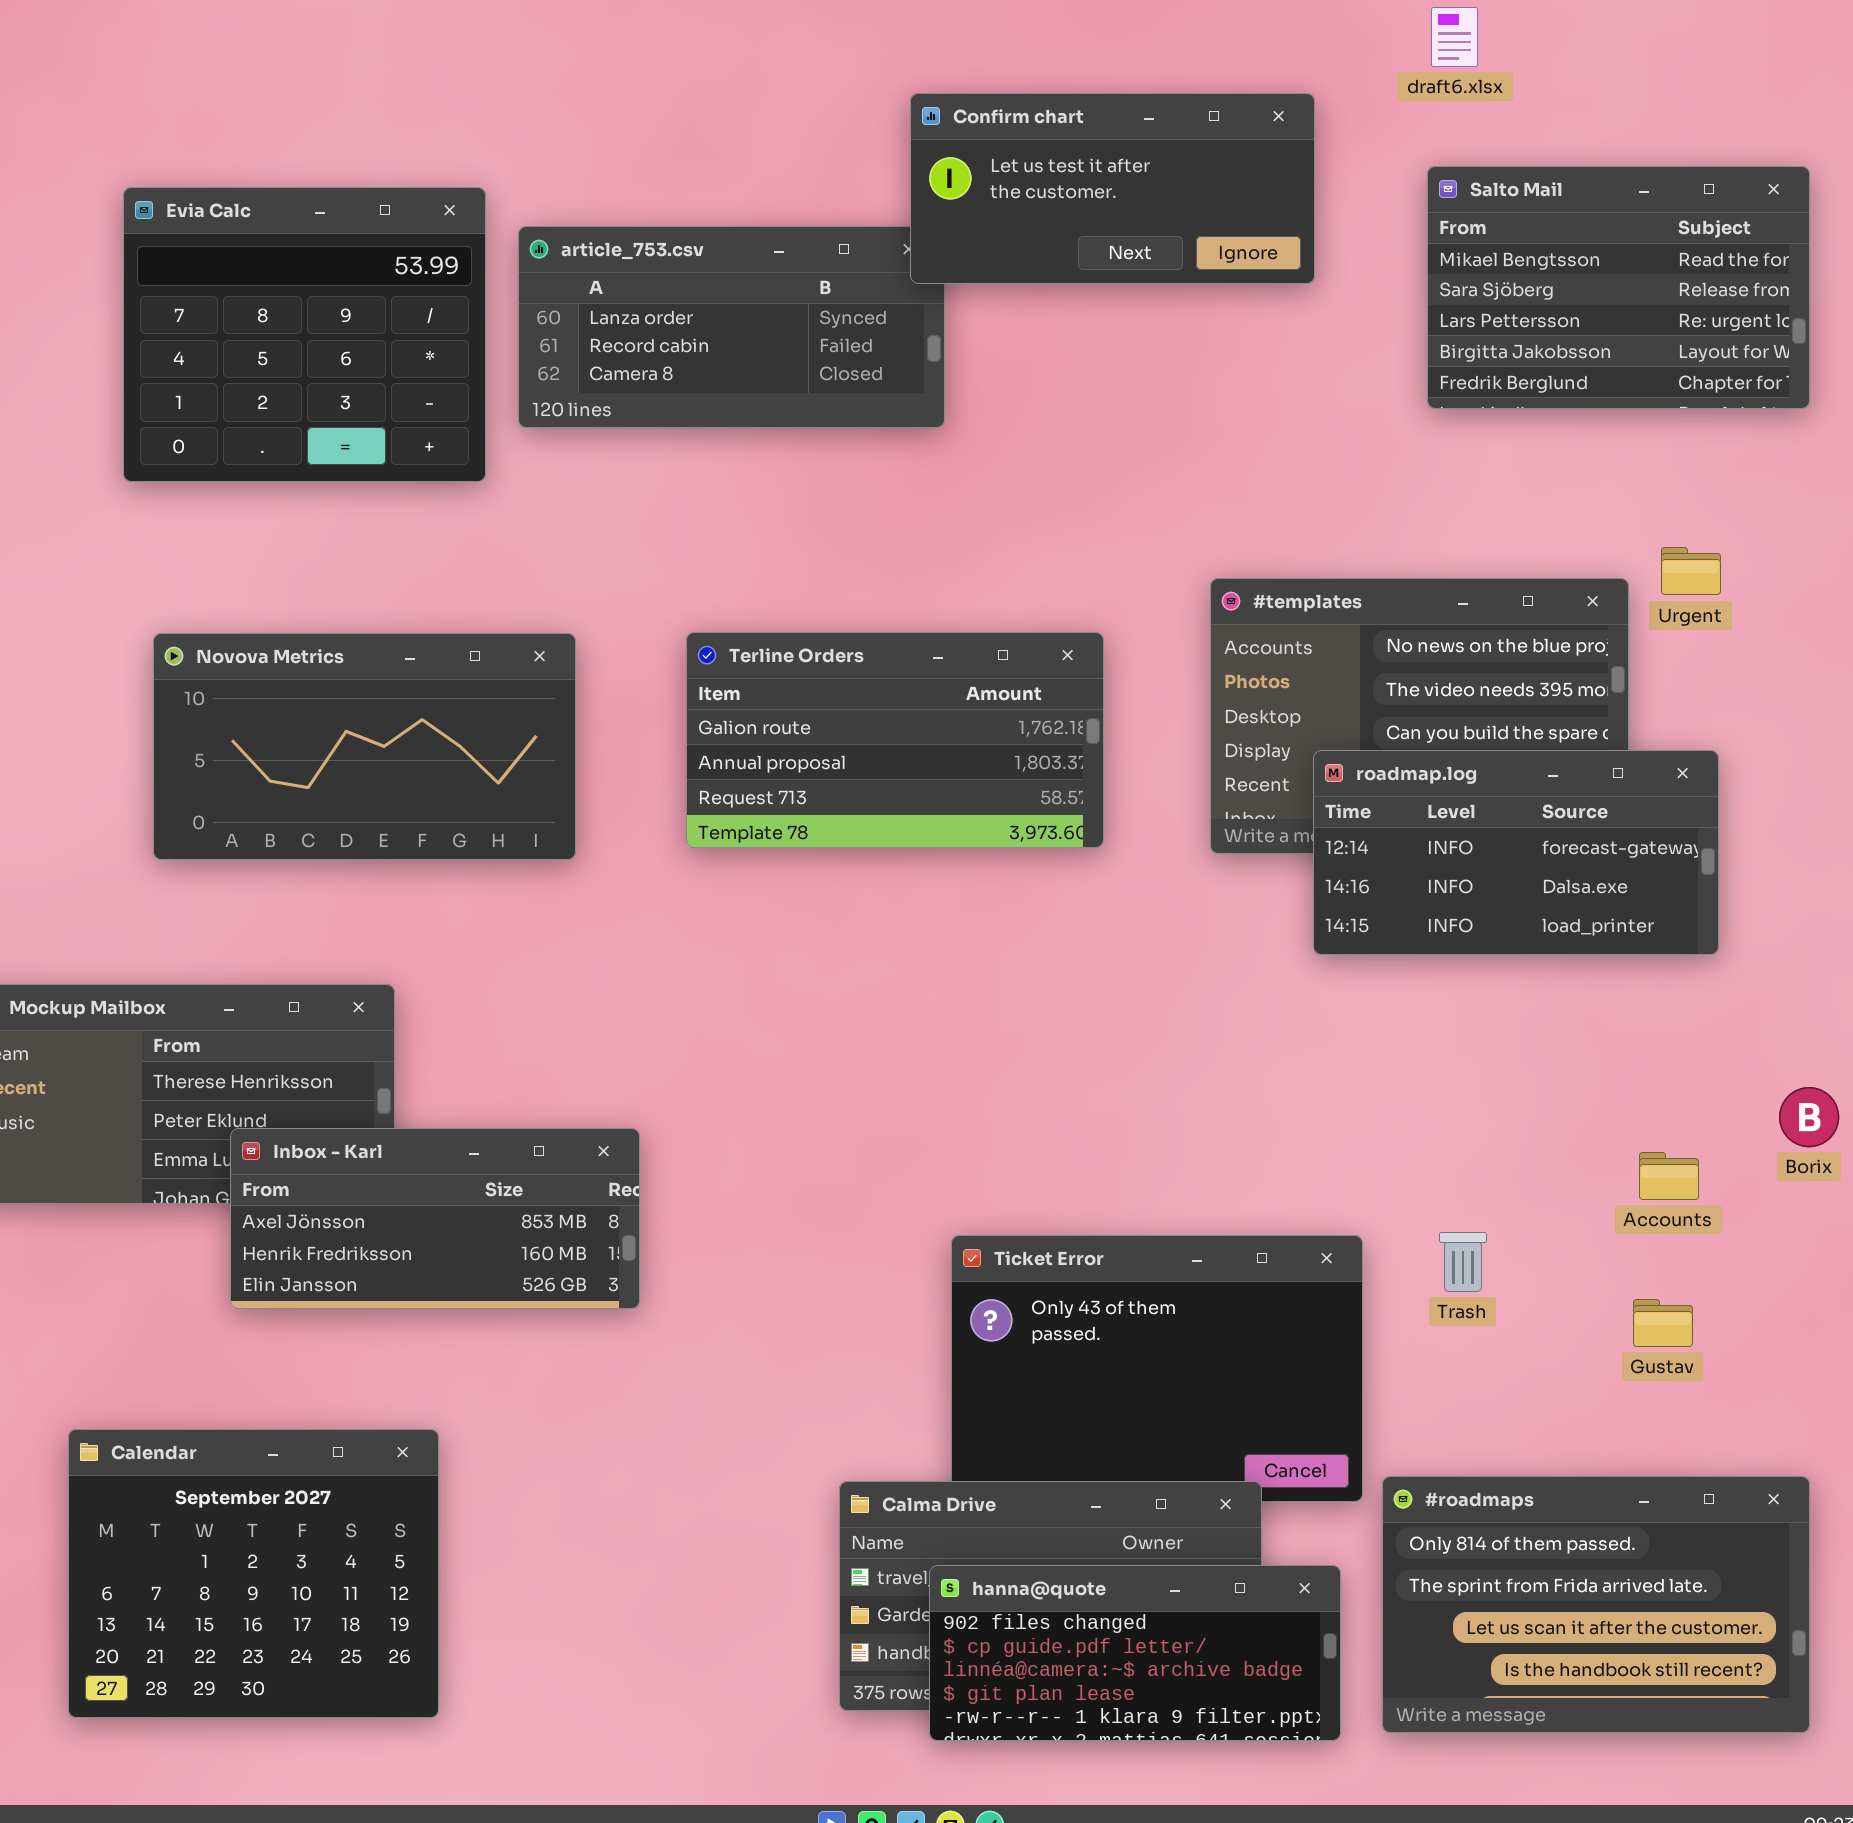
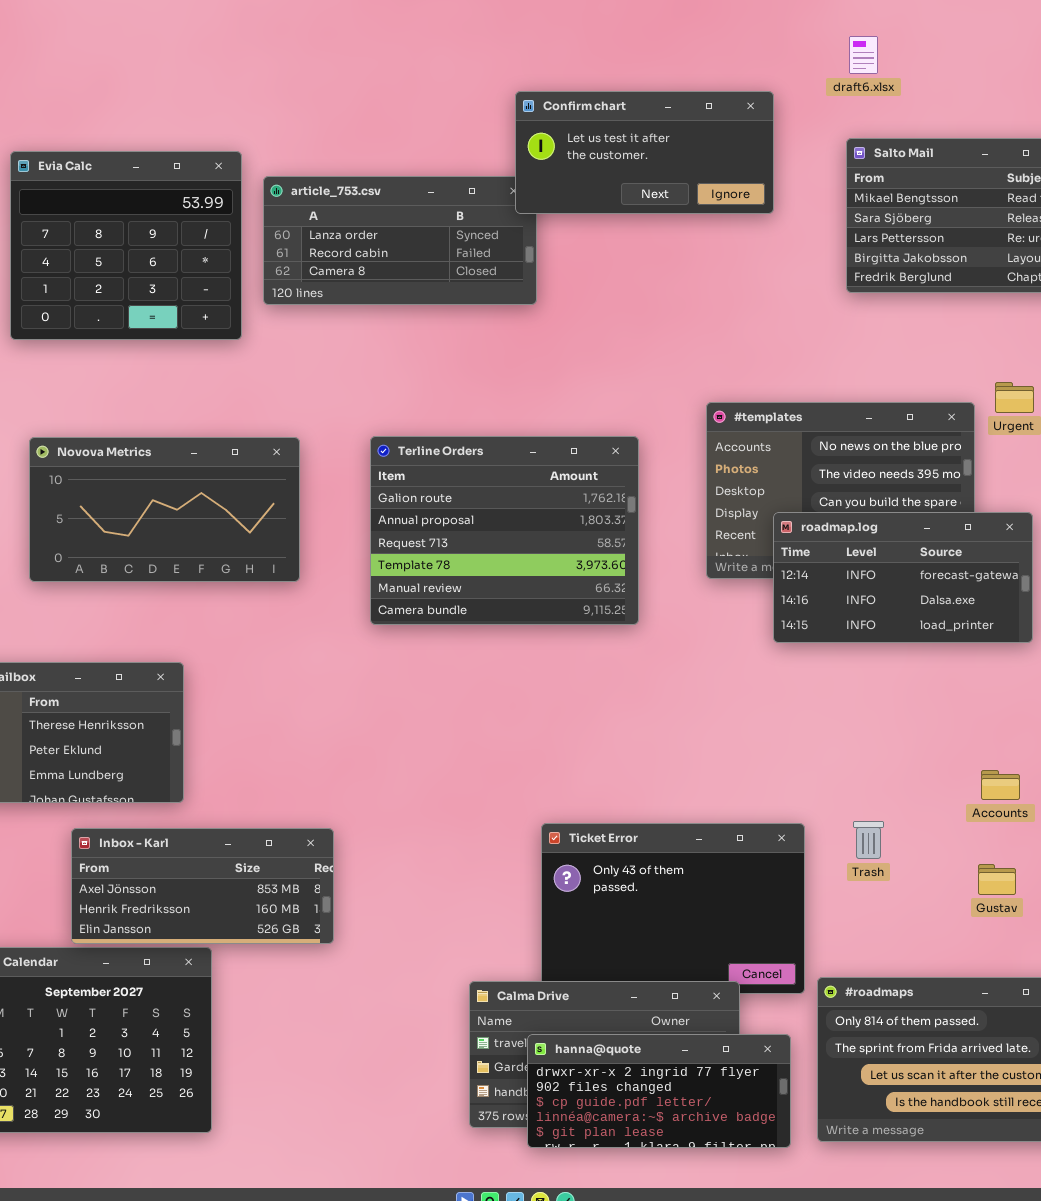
Terline Orders: [686,632,1104,848] -> [370,436,639,625], resized
Inbox - Karl: [230,1128,640,1309] -> [71,828,334,944], moved
hanna@quote: [929,1565,1341,1741] -> [527,1034,791,1148], scrolled up 1 row

